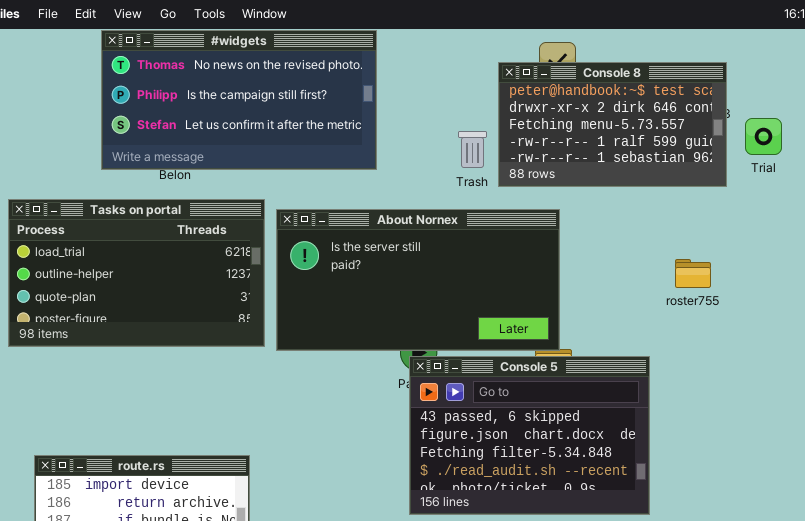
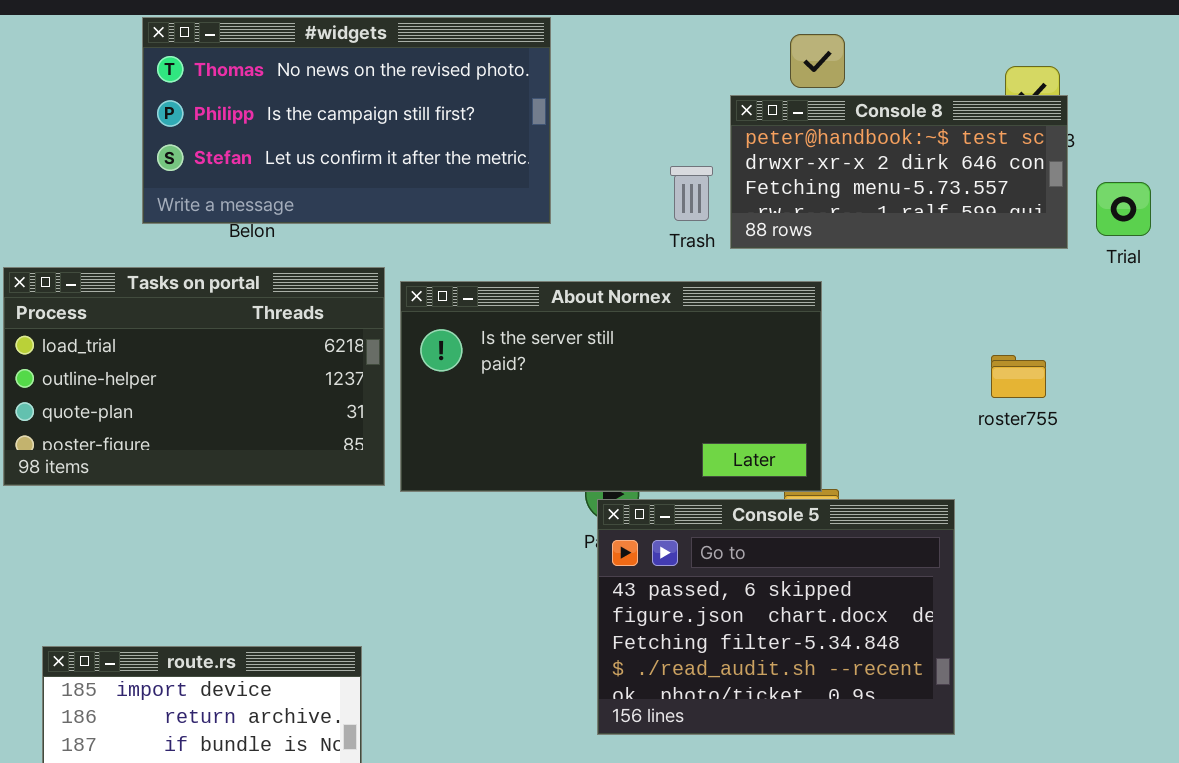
Console 8: [498,62,727,187] -> [730,95,1068,249], resized
Trial: [745,118,782,155] -> [1096,182,1151,236], moved

